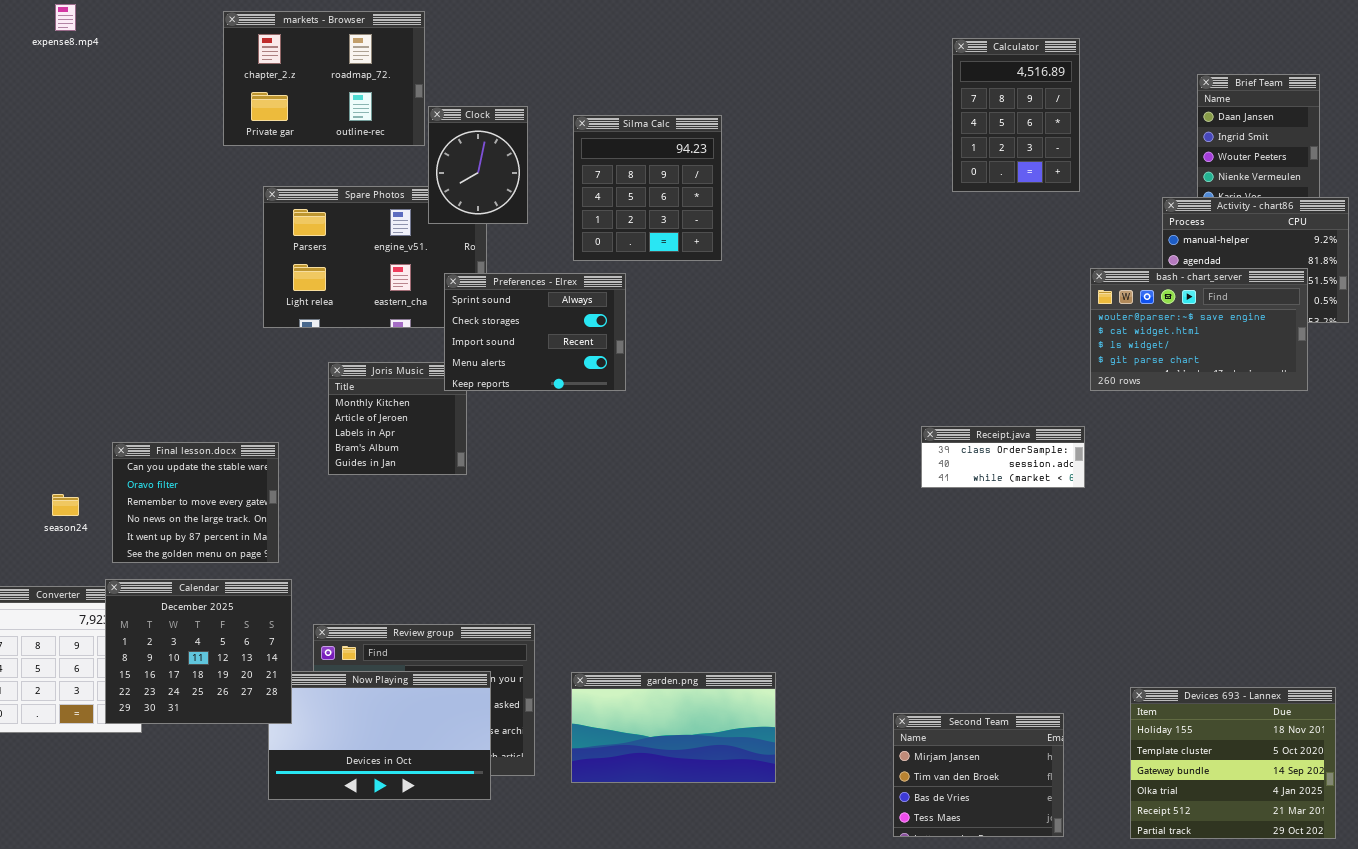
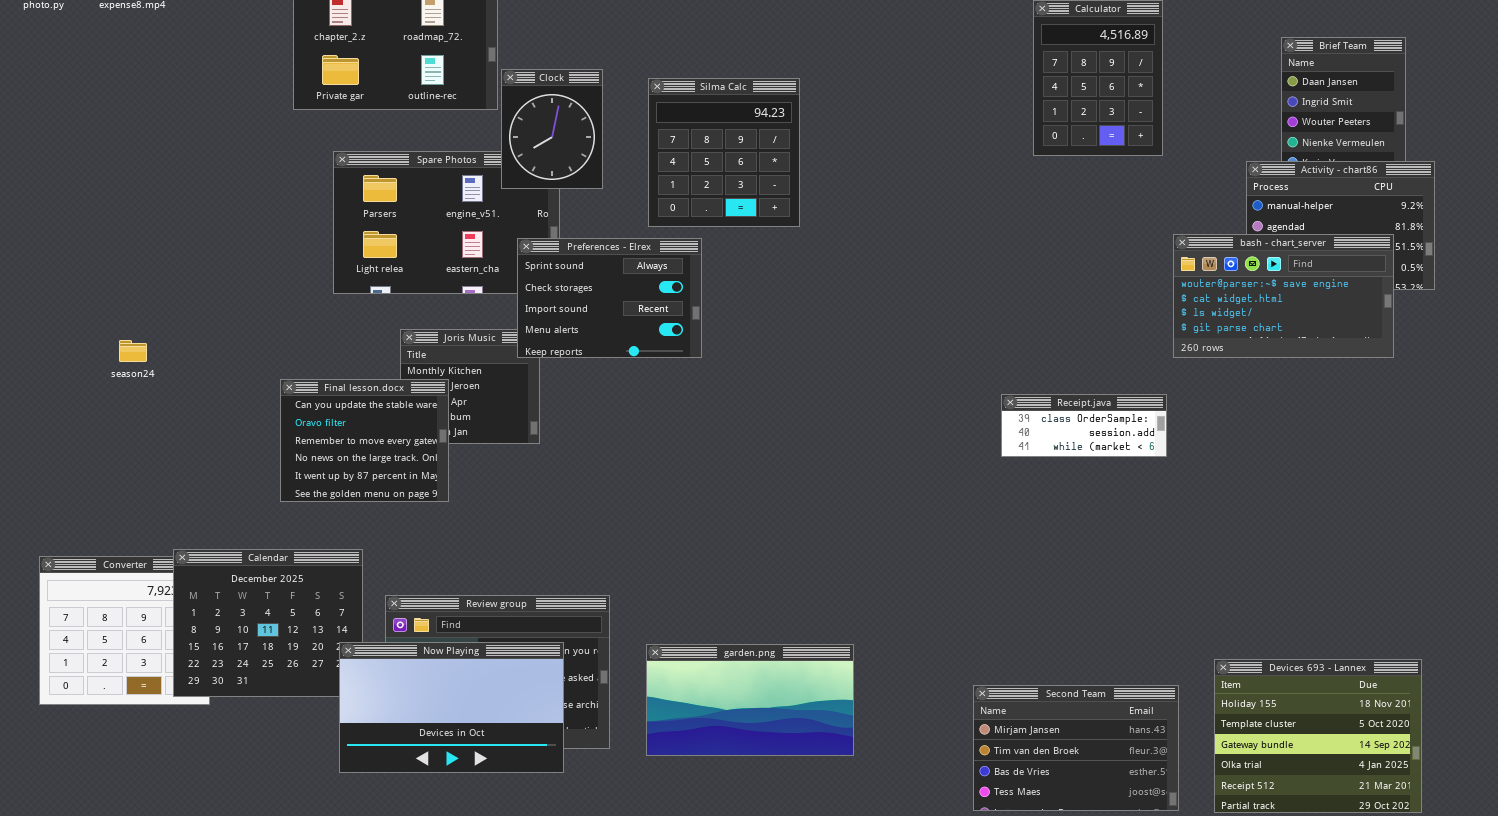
Final lesson.docx: [112,442,279,563] -> [280,379,449,502], moved
season24: [52,494,79,516] -> [119,340,147,362], moved
Now Playing: [268,671,491,800] -> [339,642,564,773], raised
Second Team: [893,713,1064,837] -> [973,685,1179,811], resized

